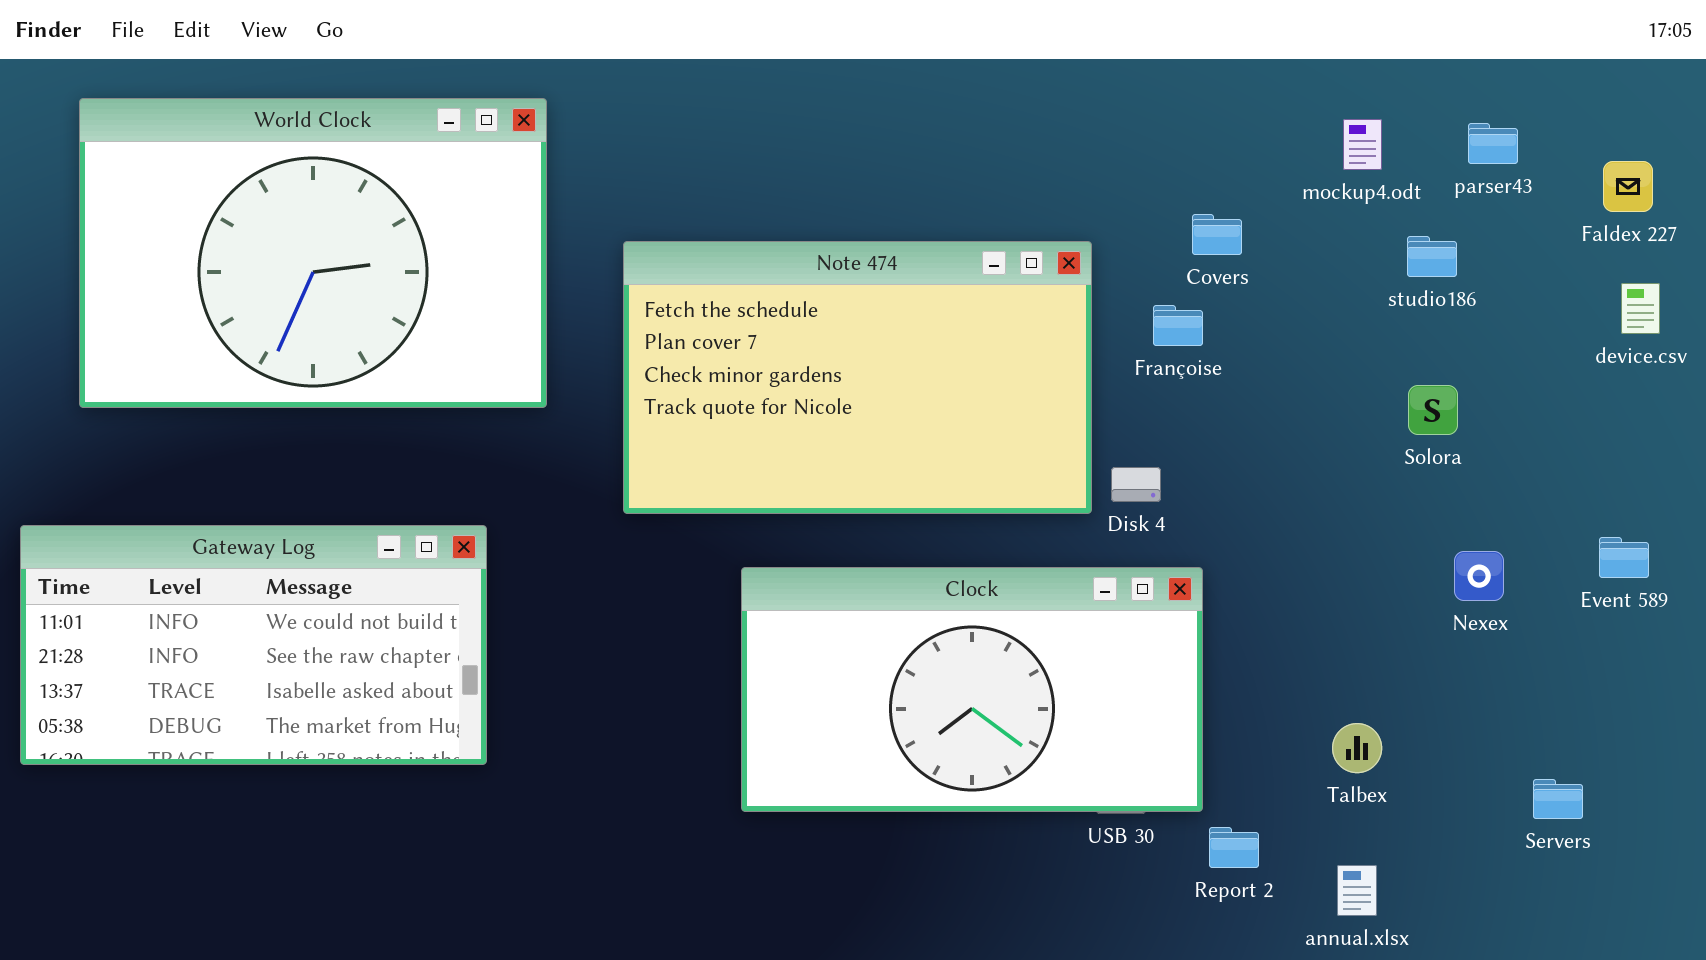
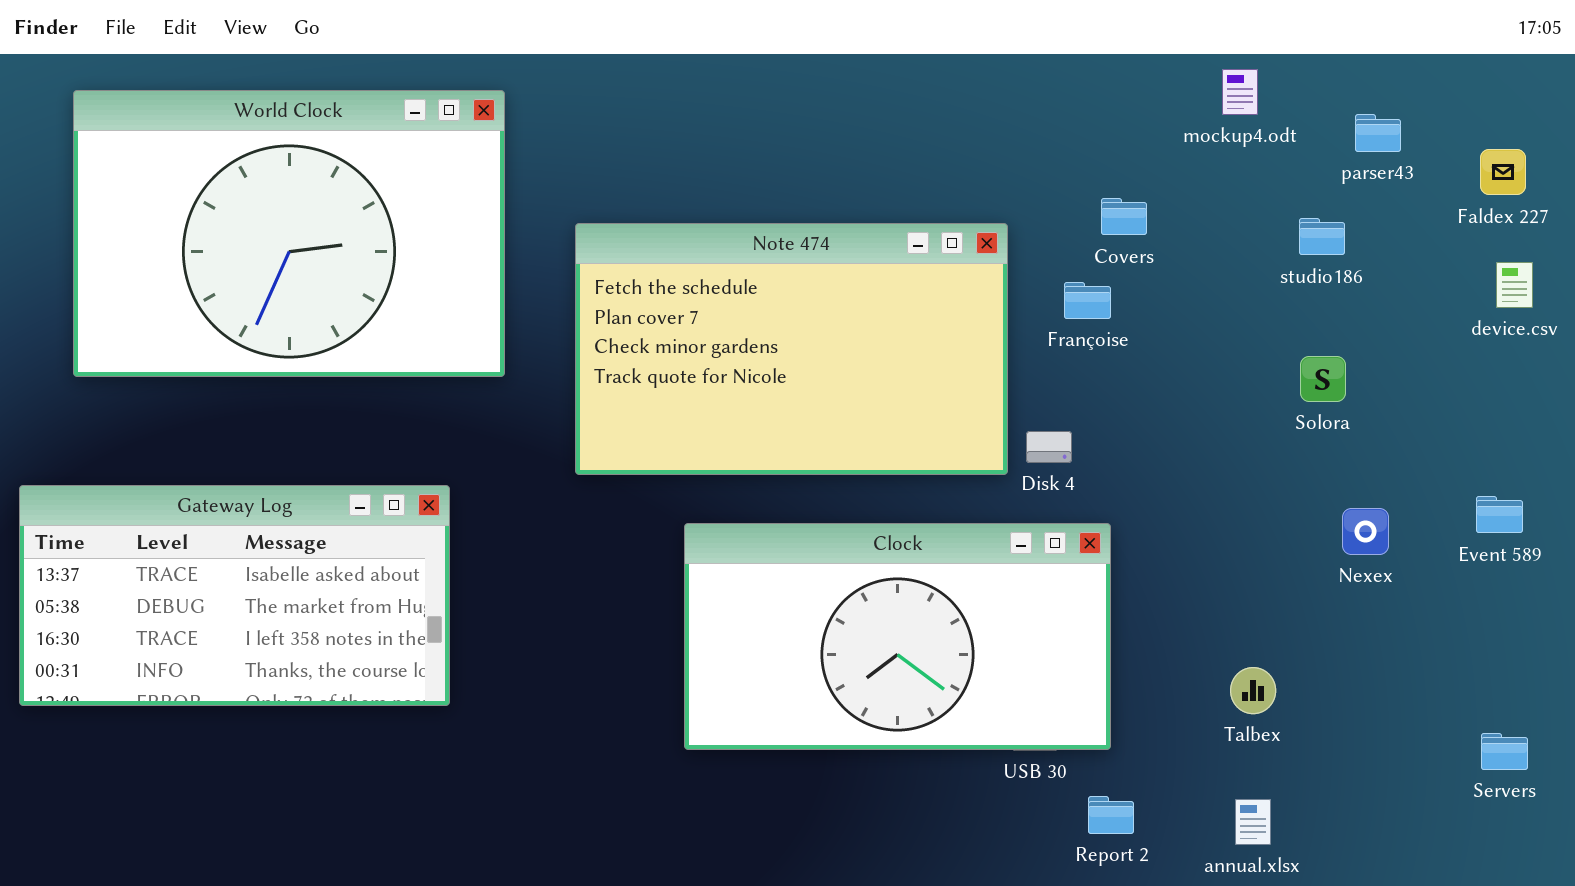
mockup4.odt: [1343,119,1382,170] -> [1222,69,1258,115], moved
Gateway Log: [20,525,487,765] -> [19,485,450,706], scrolled down 2 rows
Servers: [1533,779,1583,819] -> [1481,733,1528,770], moved
Report 2: [1209,827,1259,868] -> [1088,796,1134,834], moved

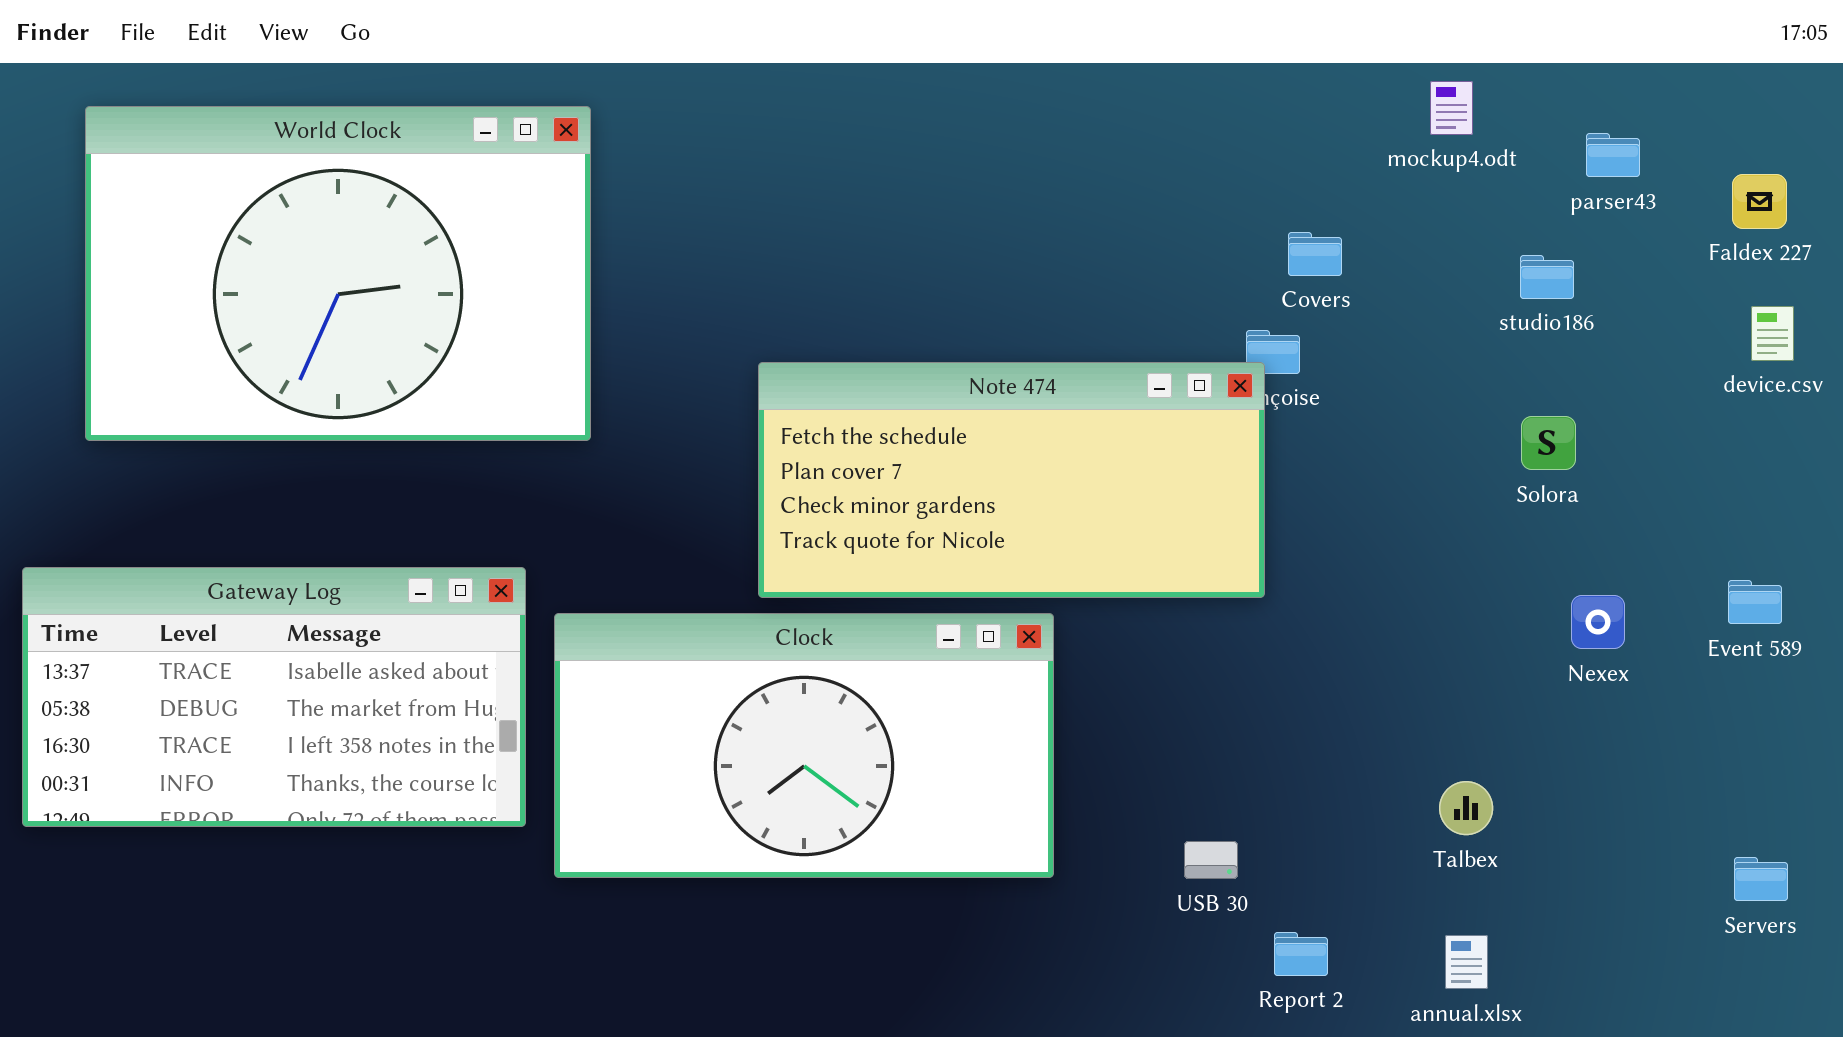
Note 474: [575,223,1008,475] -> [758,362,1265,598], moved, resized
Clock: [684,523,1111,750] -> [554,613,1054,878], moved

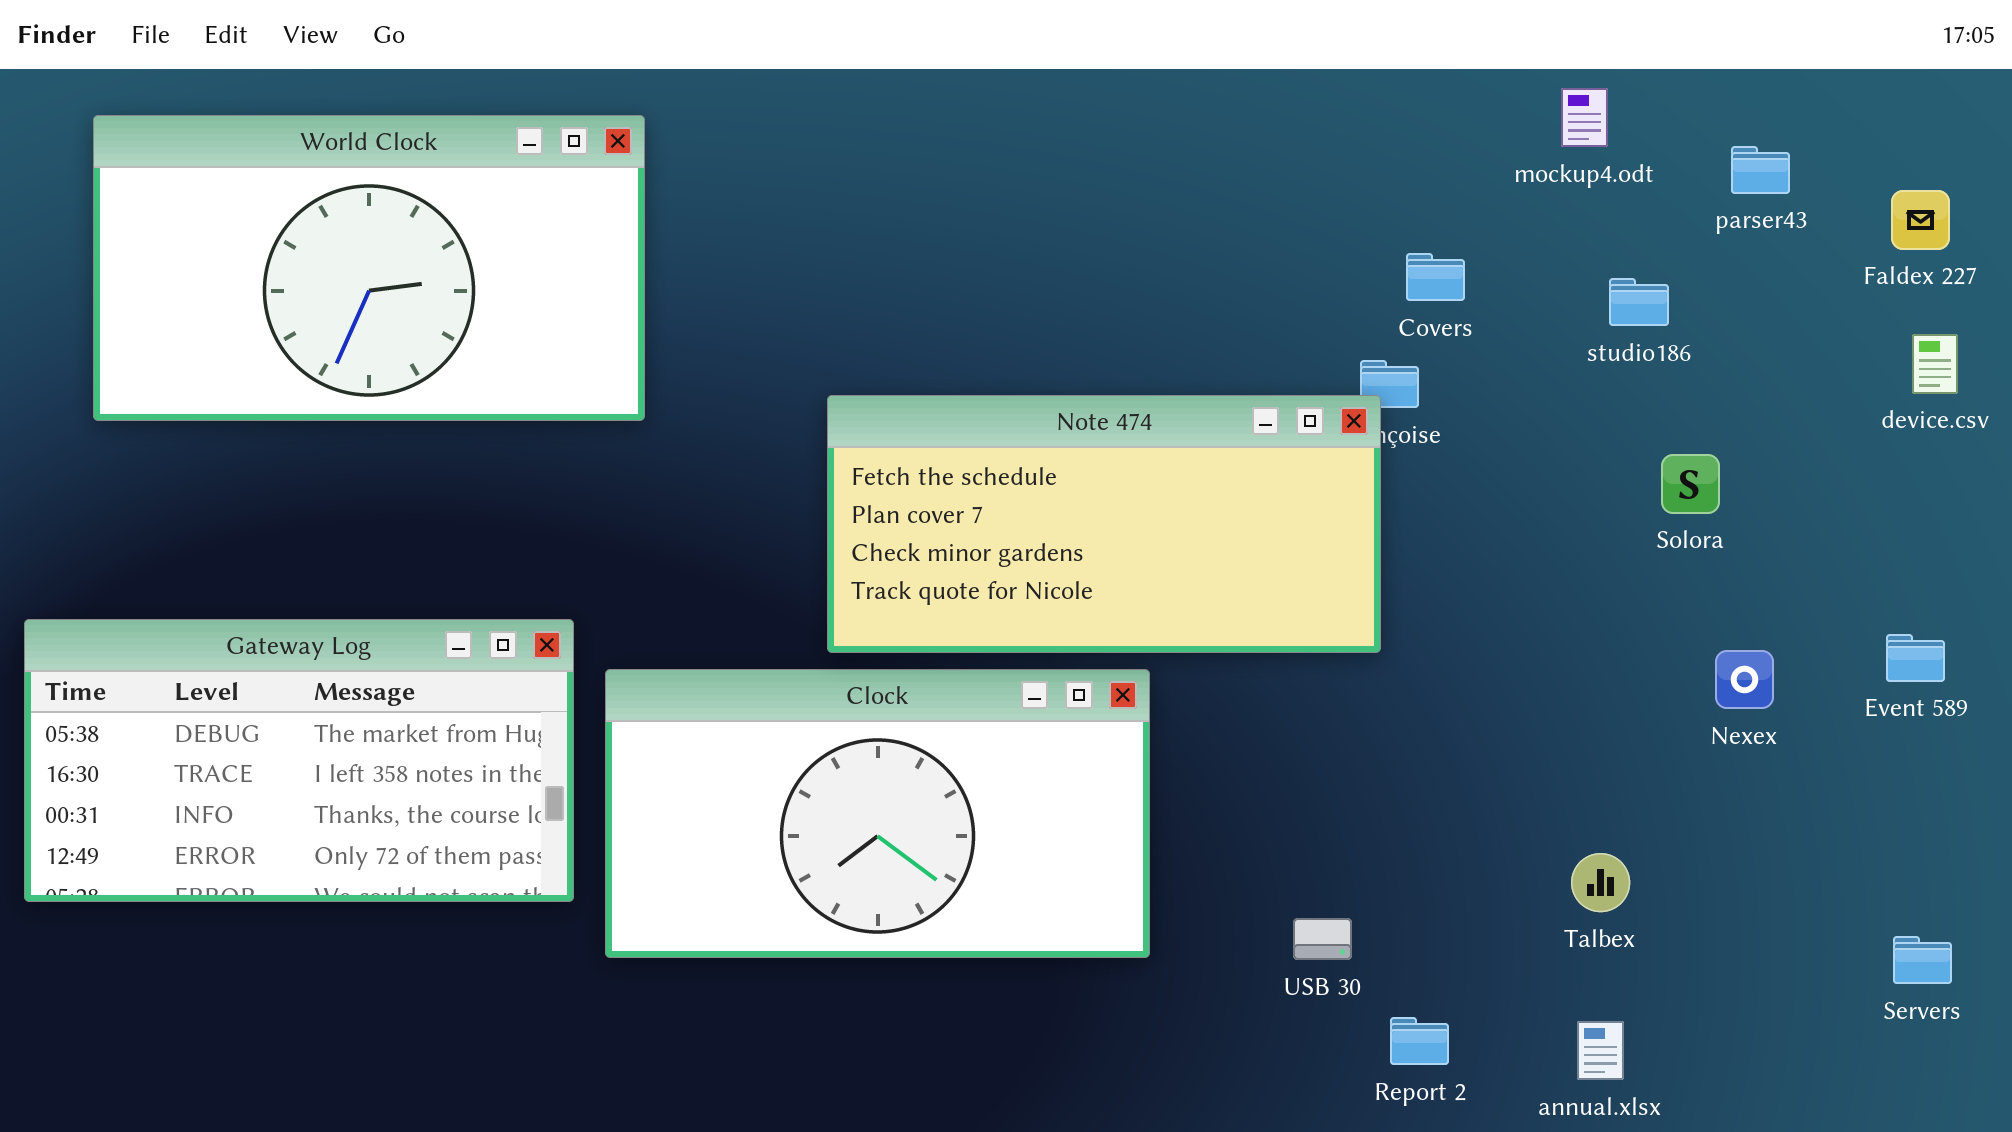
World Clock: [85,106,591,441] -> [93,115,645,421], resized
studio186: [1520,255,1574,299] -> [1609,278,1669,326], moved
Gateway Log: [22,567,526,827] -> [24,619,574,902], scrolled down 1 row

